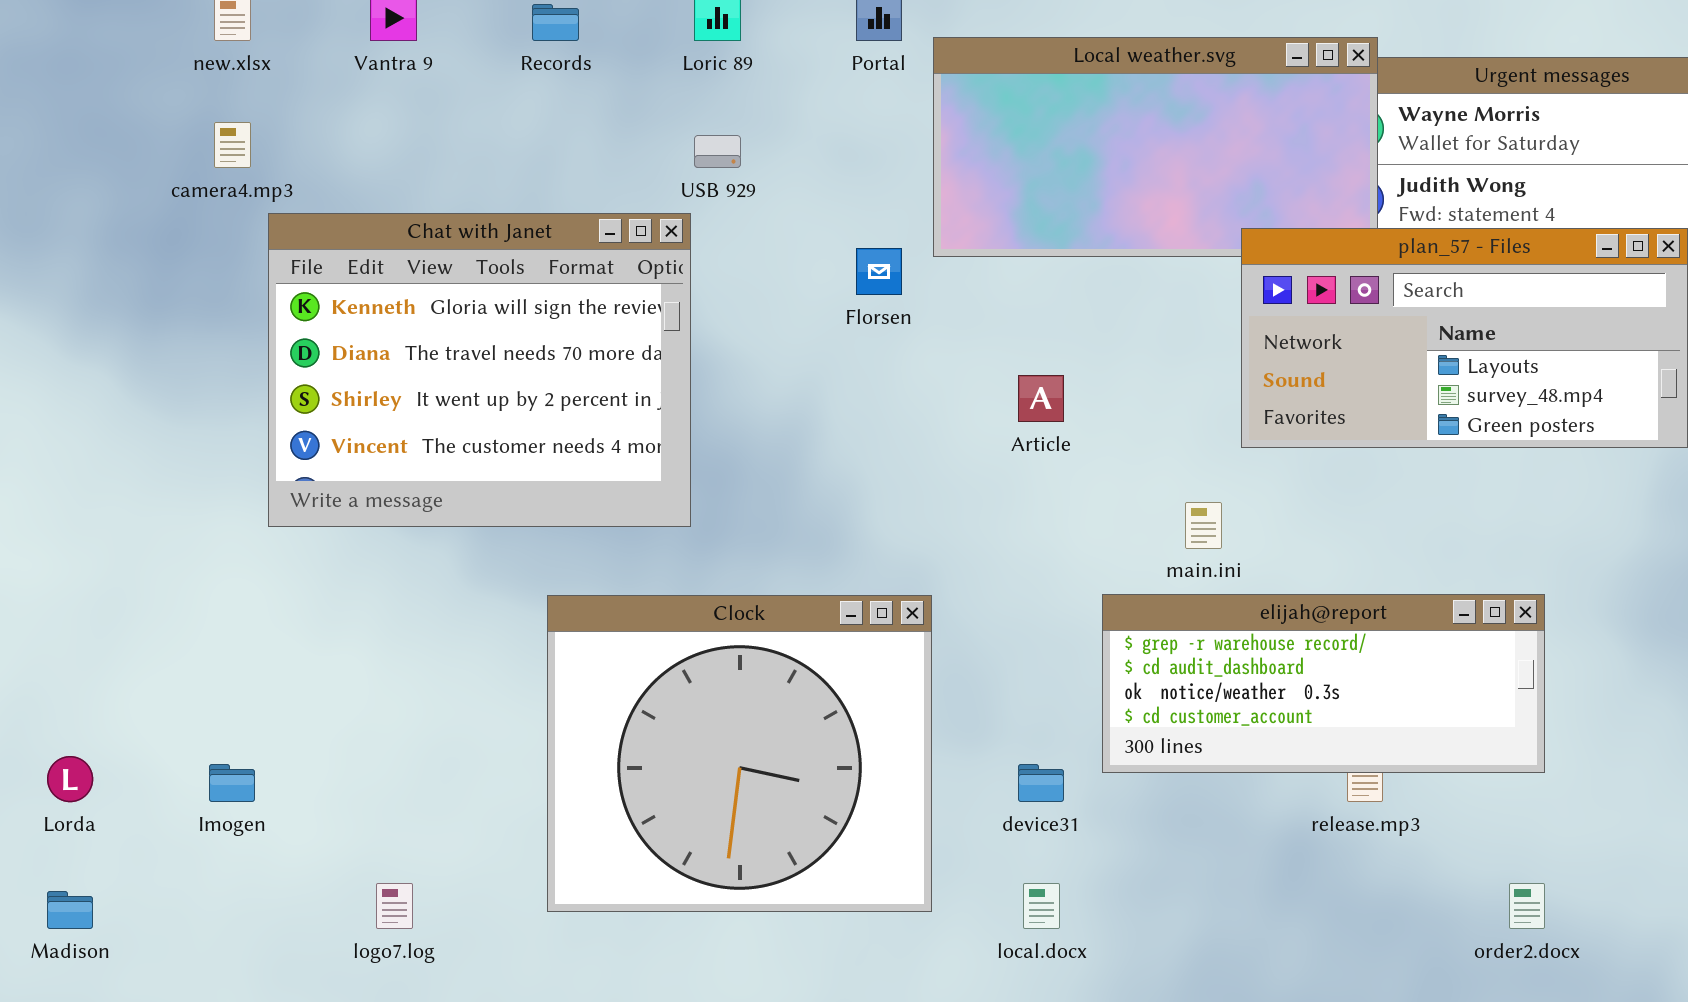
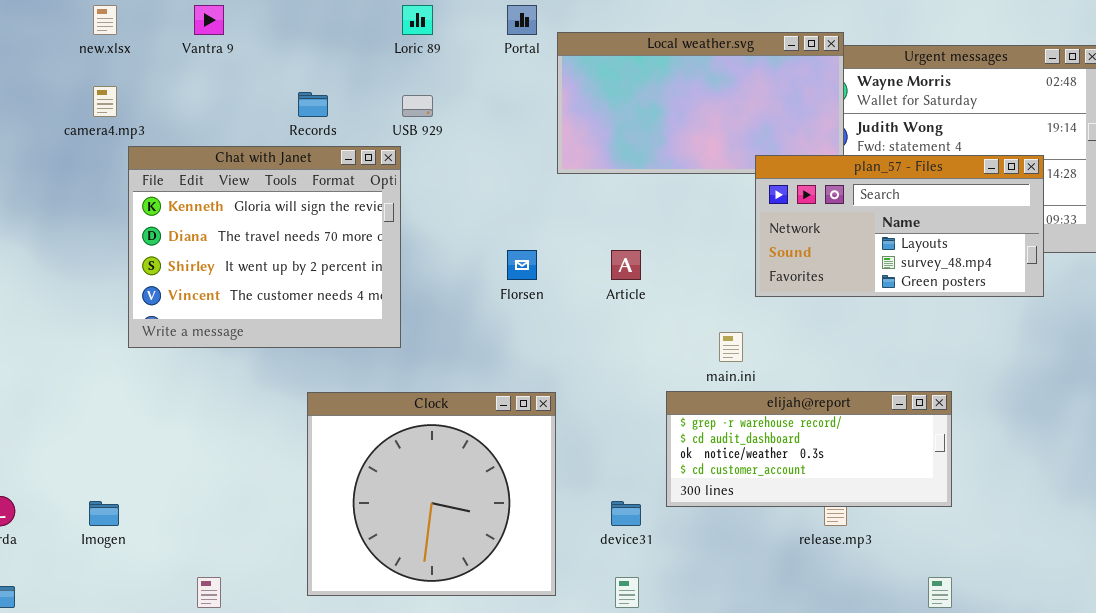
Records: [532,4,579,41] -> [298,92,328,117], moved
Florsen: [856,248,902,295] -> [507,250,537,280], moved

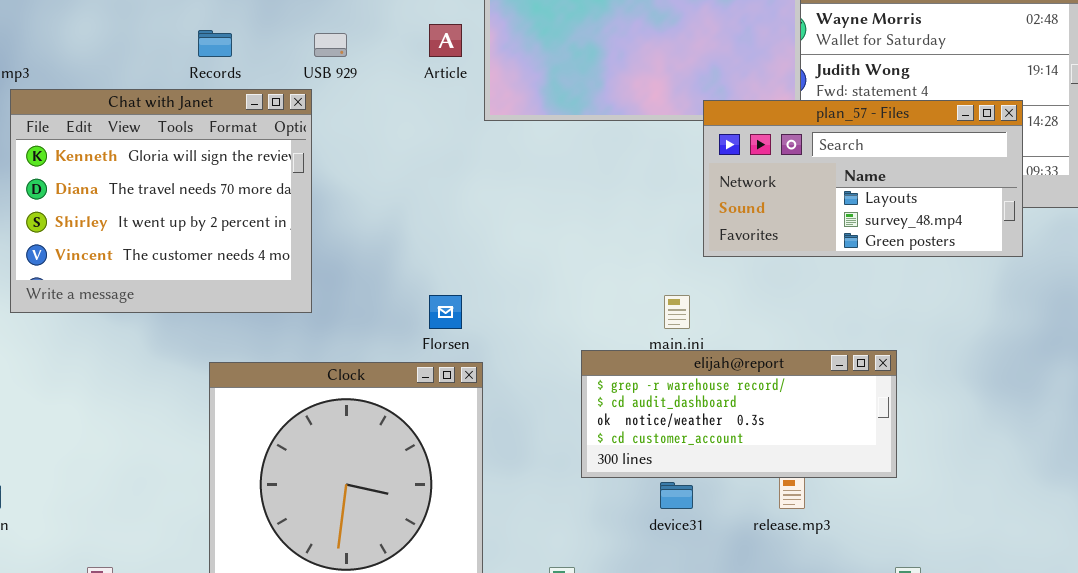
Florsen: [507,250,537,280] -> [429,295,462,329], moved
Article: [611,250,641,280] -> [429,24,462,57], moved
elijah@report: [666,391,952,507] -> [581,350,897,478], moved
device31: [611,501,641,526] -> [660,482,693,509], moved

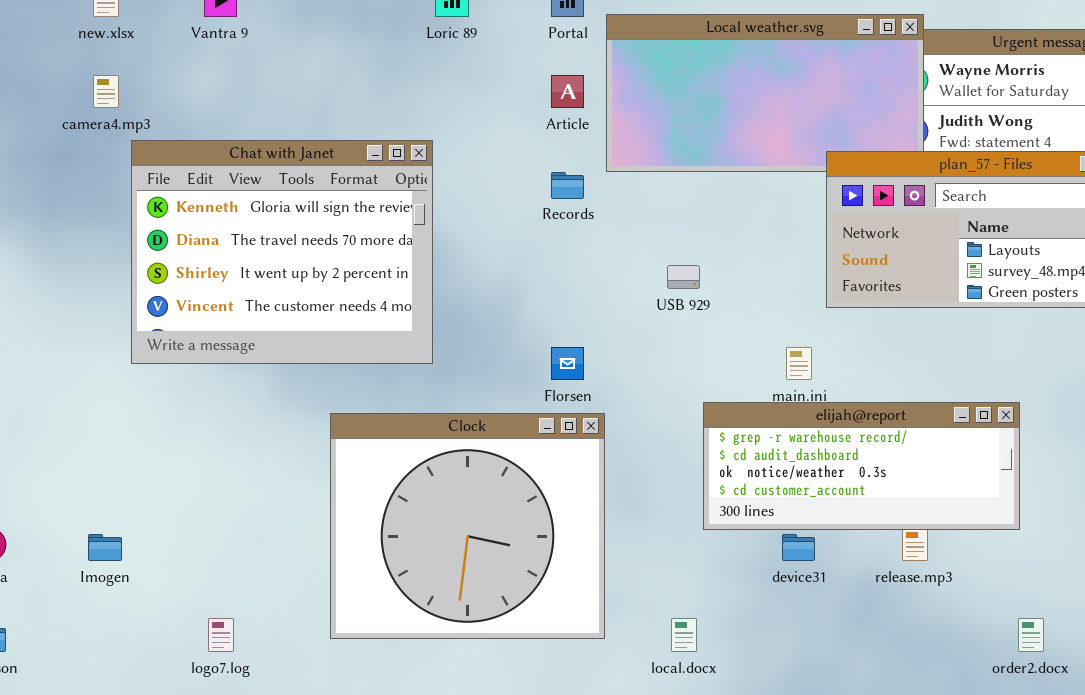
Records: [198,30,232,57] -> [551,172,584,199], moved
USB 929: [314,33,347,57] -> [667,265,700,289], moved

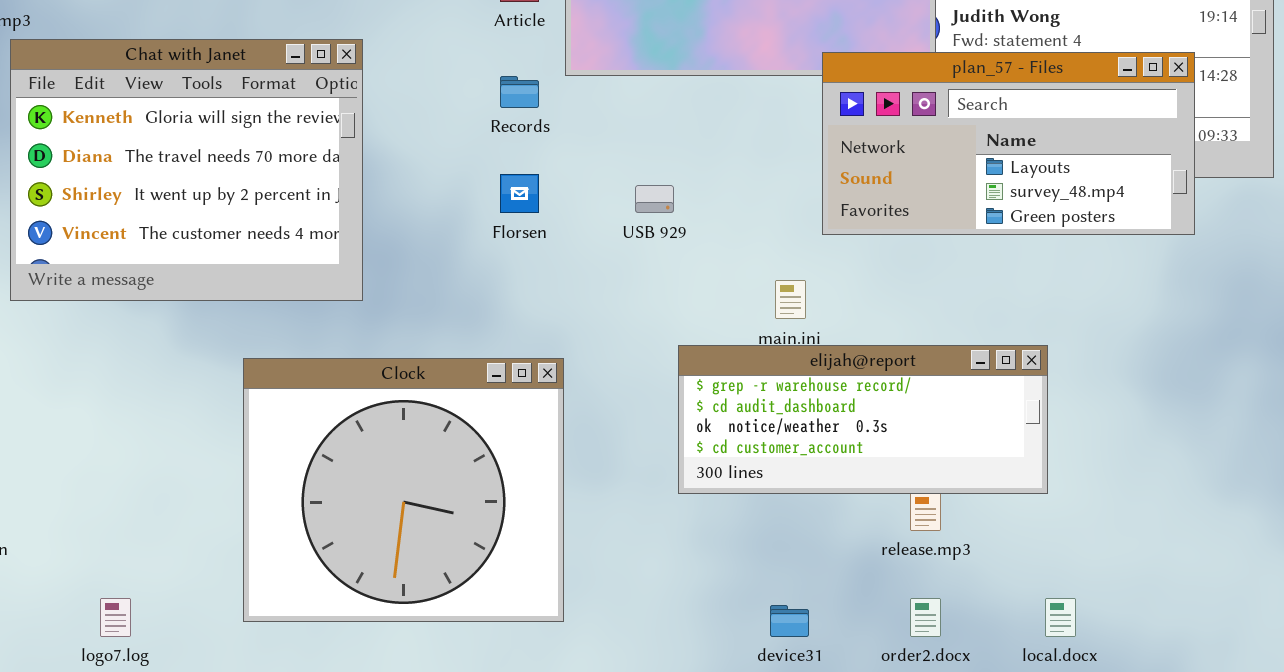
Florsen: [551,347,584,380] -> [500,174,539,213], moved
device31: [782,534,815,561] -> [770,605,809,637], moved
local.docx: [671,618,697,652] -> [1045,598,1076,637], moved
order2.docx: [1018,618,1044,652] -> [910,598,941,637], moved

